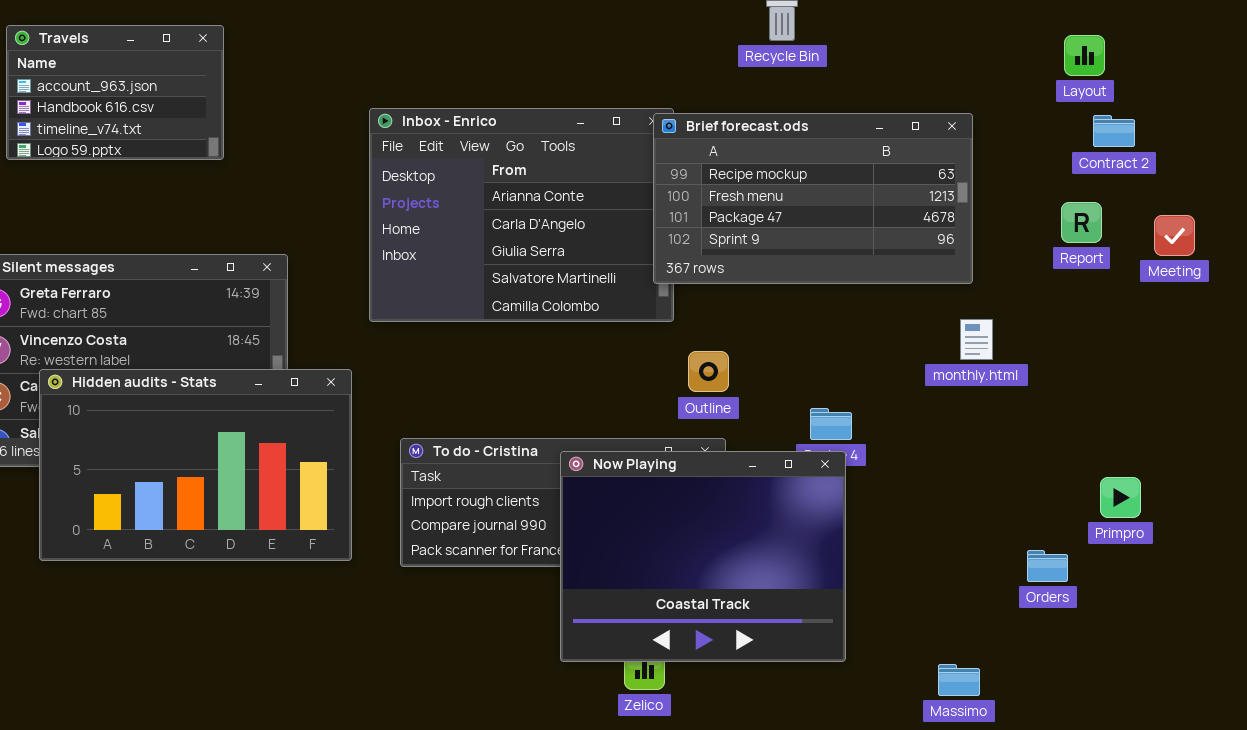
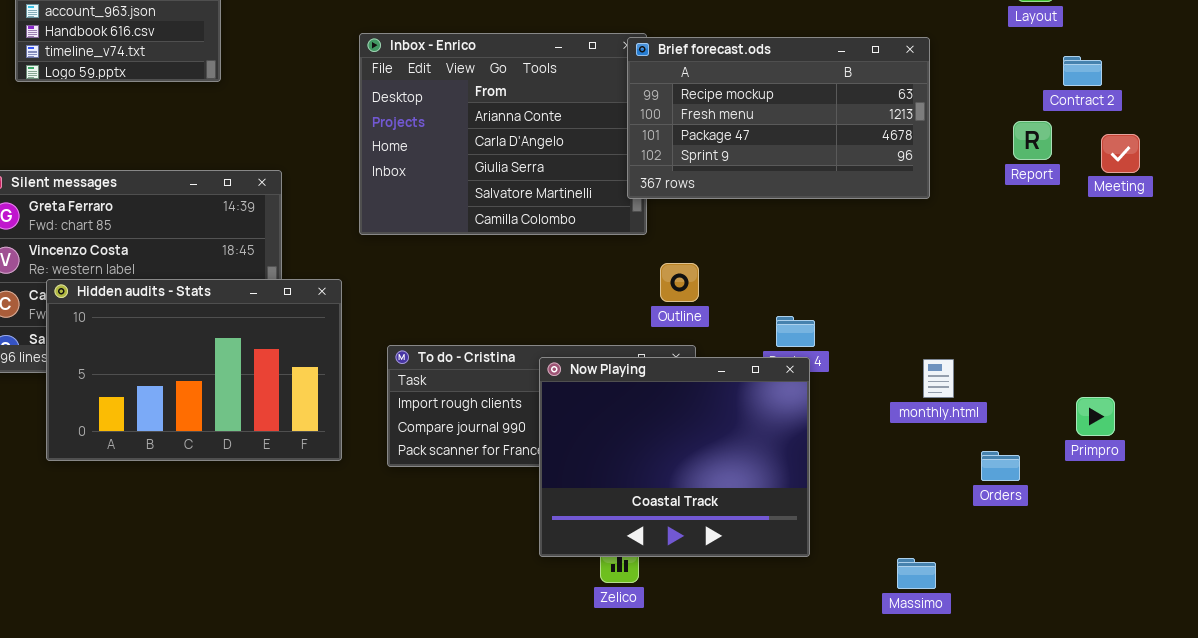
Contract 2: [1093,115,1135,147] -> [1063,56,1102,86], moved
monthly.html: [960,319,993,360] -> [923,359,954,398], moved
Primpro: [1100,477,1141,518] -> [1076,397,1115,436], moved

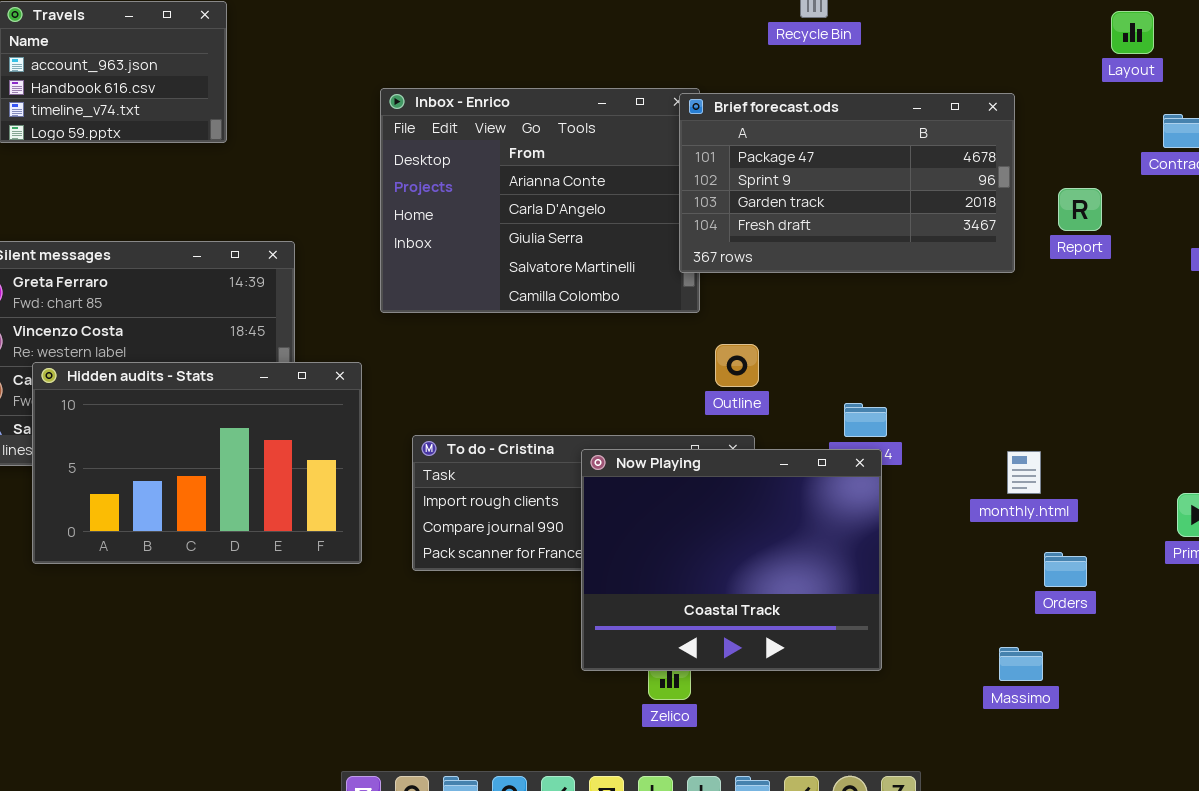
Brief forecast.ods: [627,37,930,199] -> [679,93,1015,273], scrolled down 2 rows
Report: [1013,121,1052,160] -> [1058,188,1102,231], moved
Orders: [981,451,1020,481] -> [1044,552,1087,587], moved
Massimo: [897,558,936,589] -> [999,647,1043,681], moved

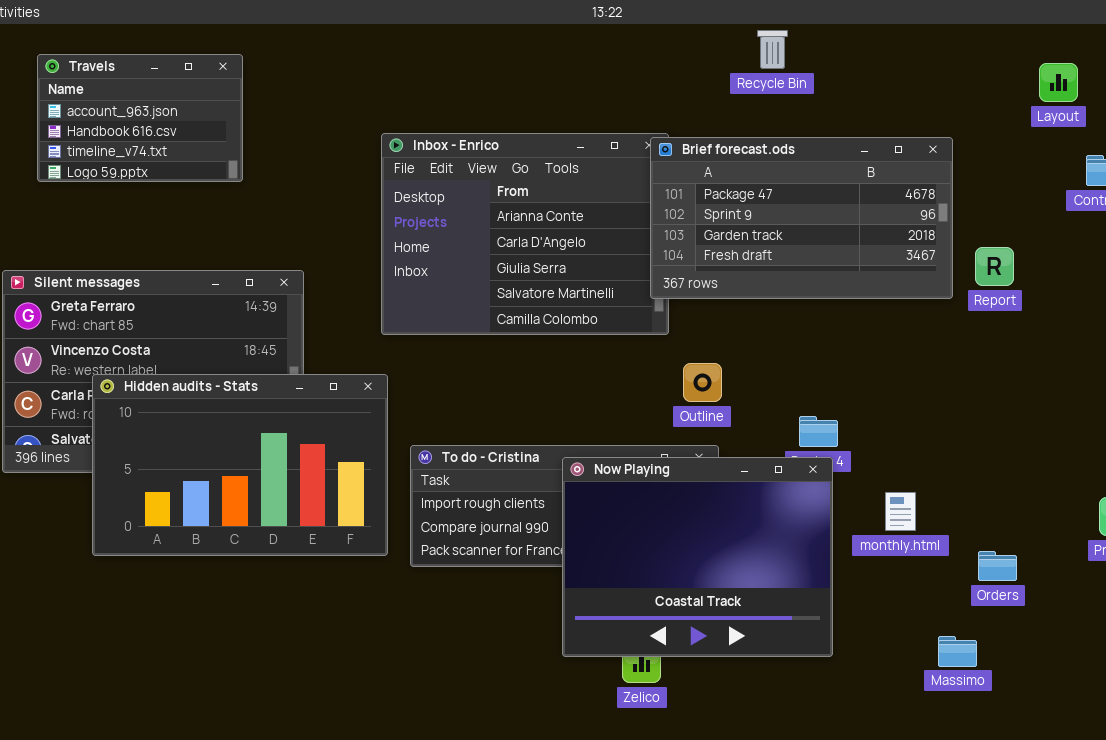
Report: [1058,188,1102,231] -> [975,247,1014,286], moved
Hidden audits - Stats: [32,362,362,564] -> [92,374,388,556], moved
monthly.html: [1007,451,1041,494] -> [885,492,916,531], moved

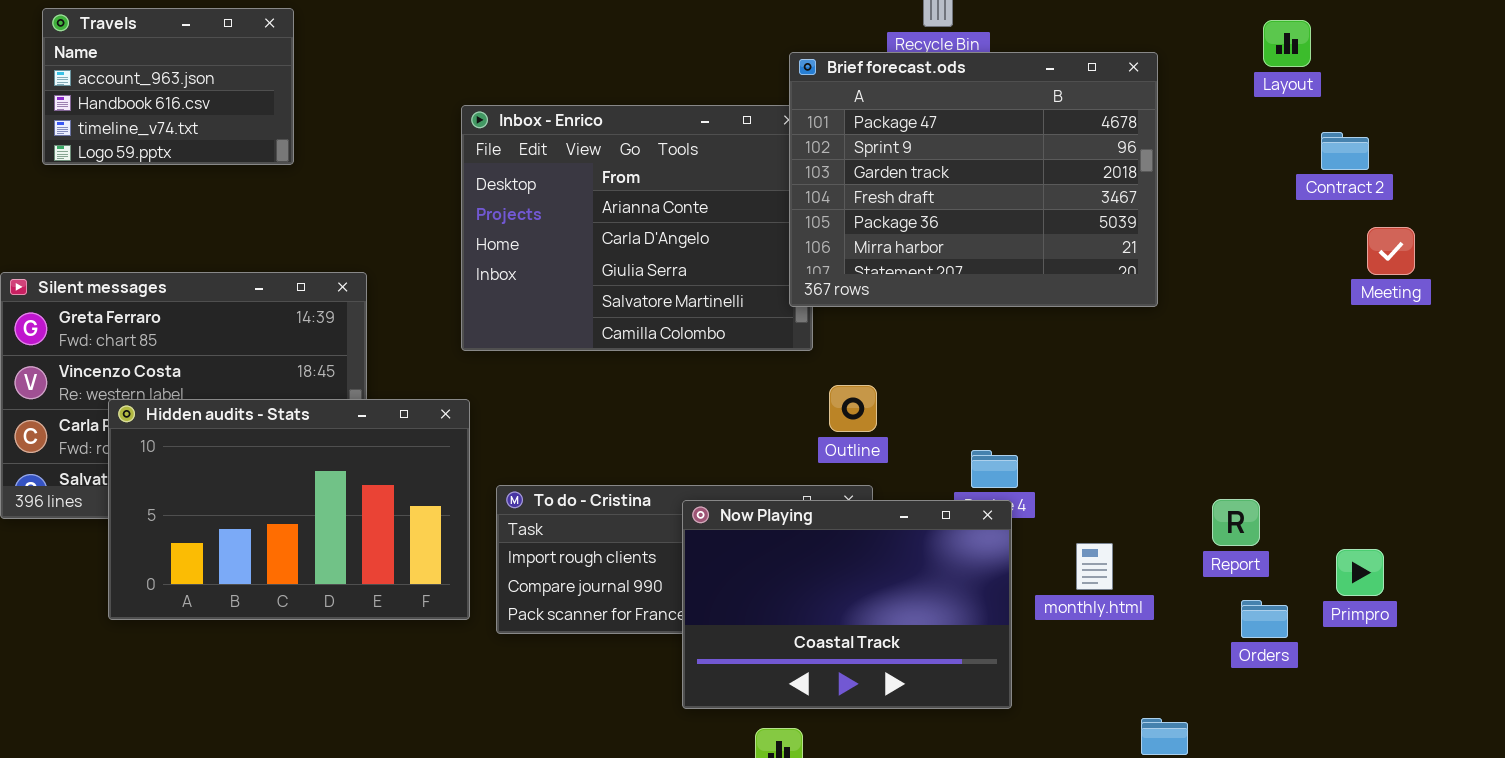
Brief forecast.ods: [650,137,953,299] -> [789,52,1158,307], resized
Report: [975,247,1014,286] -> [1212,499,1260,546], moved
Now Playing: [562,457,833,657] -> [682,500,1012,709], resized
Orders: [978,551,1017,581] -> [1241,600,1288,638], moved

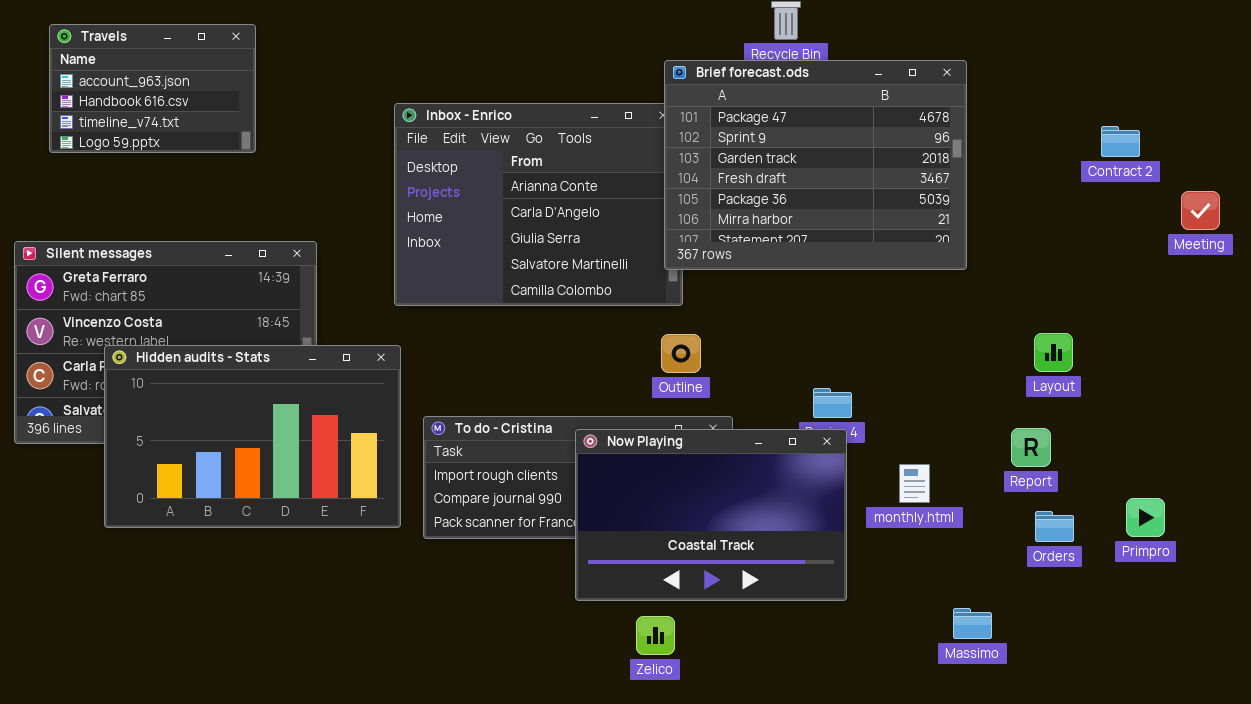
Layout: [1263,20,1311,67] -> [1034,333,1073,372], moved
Meeting: [1367,227,1415,275] -> [1181,191,1220,230], moved
Outline: [829,385,877,432] -> [661,334,701,373], moved
Primpro: [1336,549,1384,596] -> [1126,498,1165,537], moved

